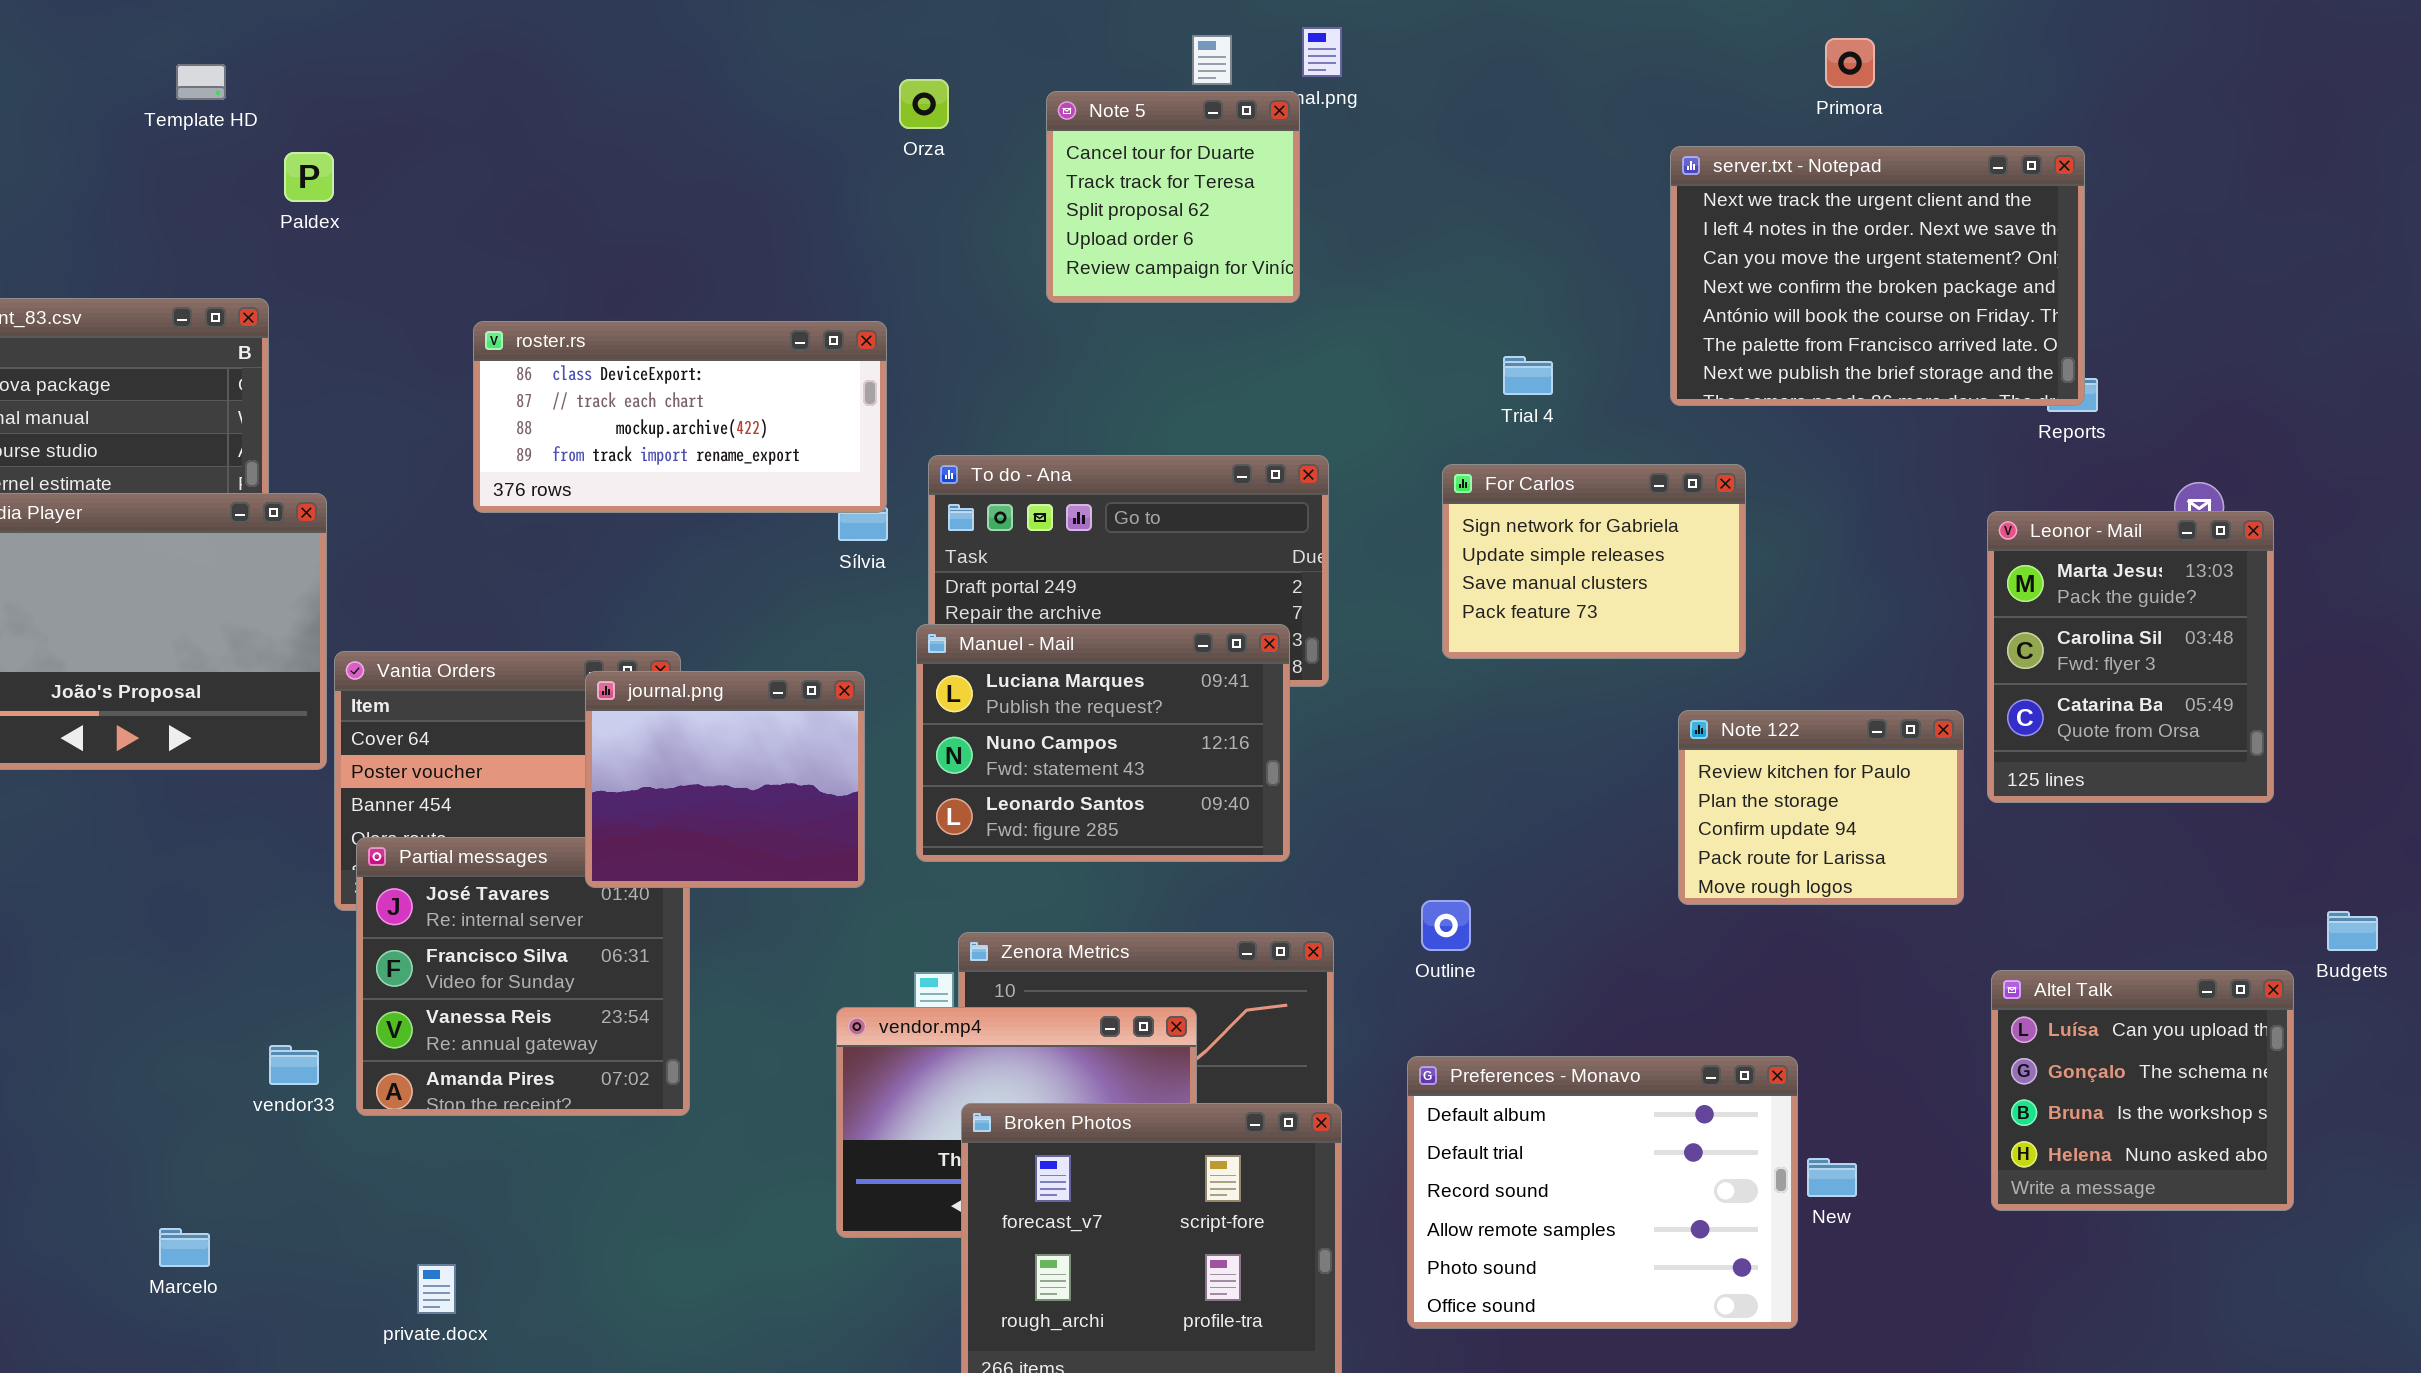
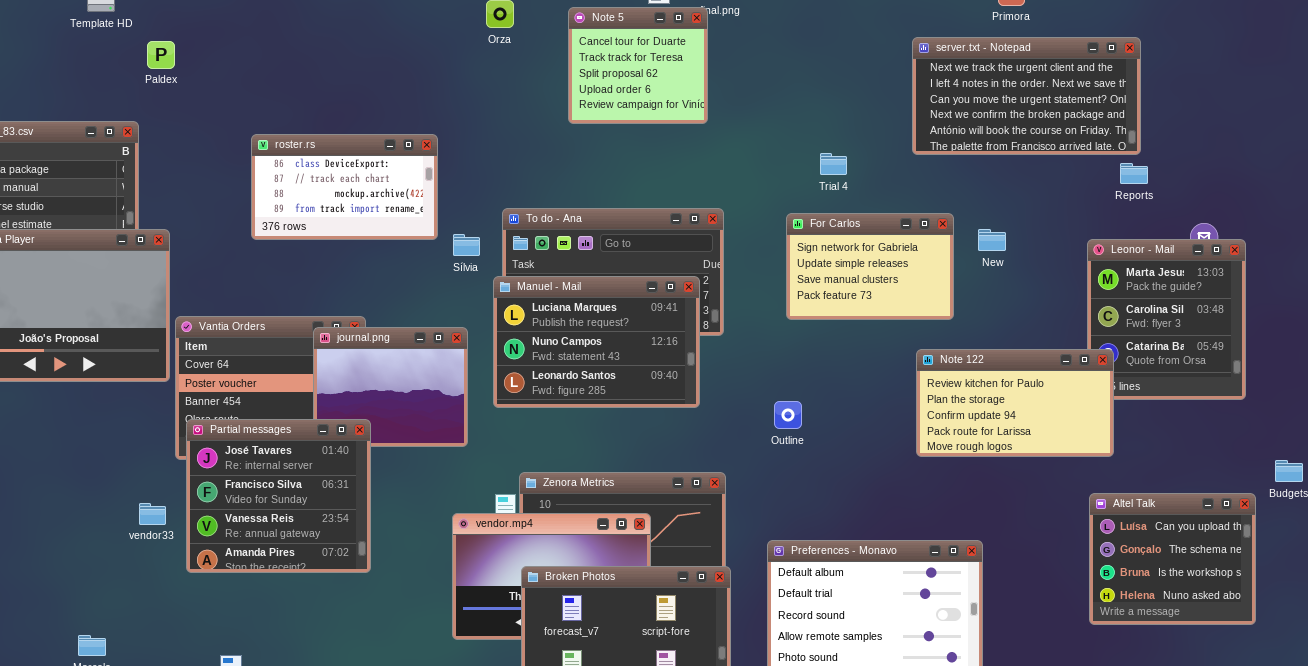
server.txt - Notepad: [1670,146,2085,406] -> [912,37,1141,155], resized
roster.rs: [473,321,887,513] -> [251,134,438,240], resized
Manuel - Mail: [916,624,1290,862] -> [493,276,700,408], moved
Note 122: [1678,710,1964,905] -> [916,349,1114,457], resized
Partial messages: [356,837,690,1116] -> [186,419,371,573], raised
Outline: [1421,900,1471,951] -> [774,401,802,429], moved
vendor33: [269,1045,319,1085] -> [139,503,166,525], moved
New: [1807,1158,1857,1197] -> [978,229,1006,251], moved

